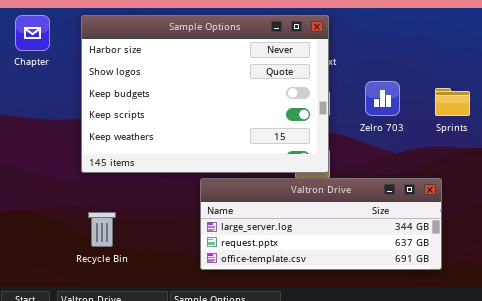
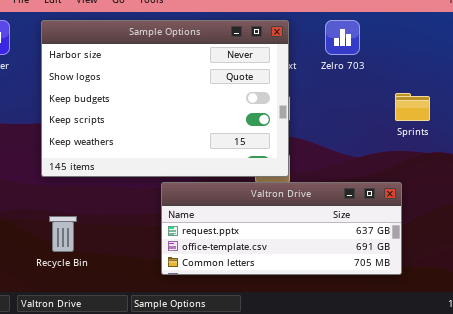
Zelro 703: [365,81,400,116] -> [325,20,360,55], moved
Valtron Drive: [200,178,442,270] -> [161,182,402,275], scrolled down 1 row

